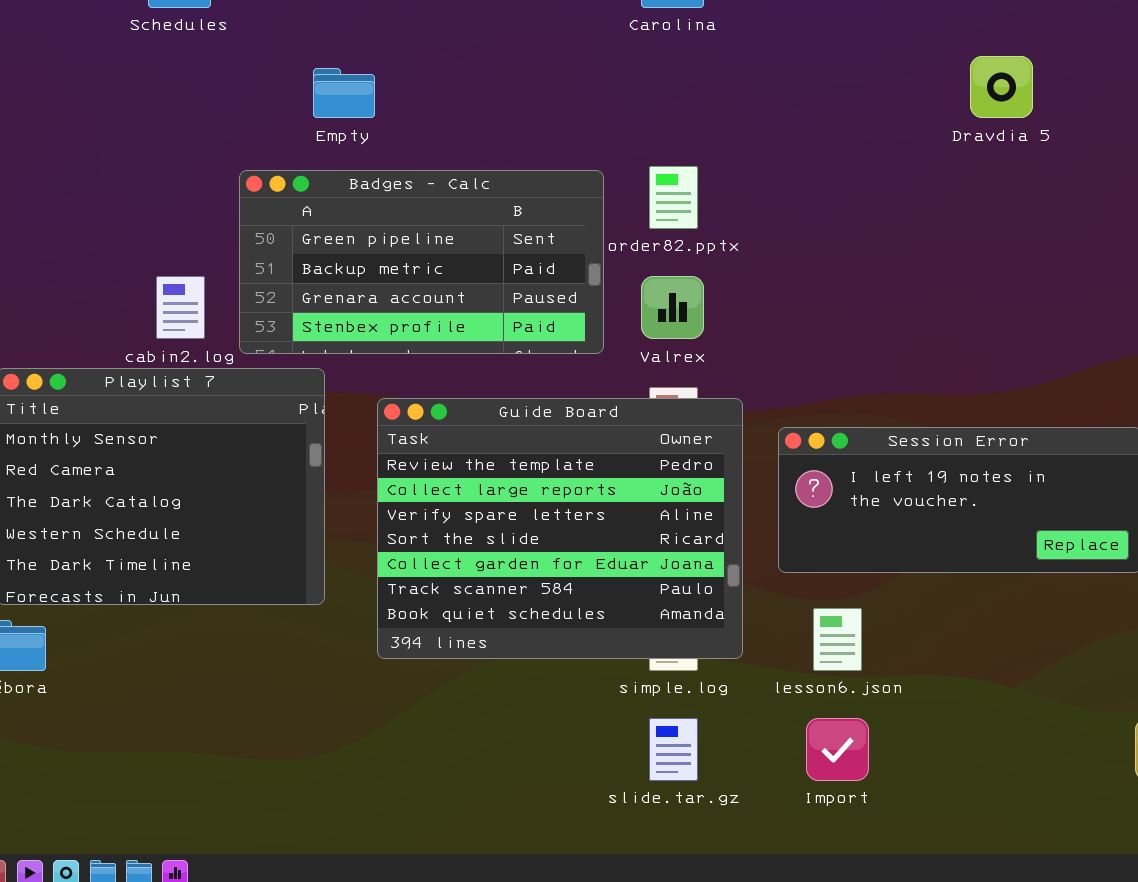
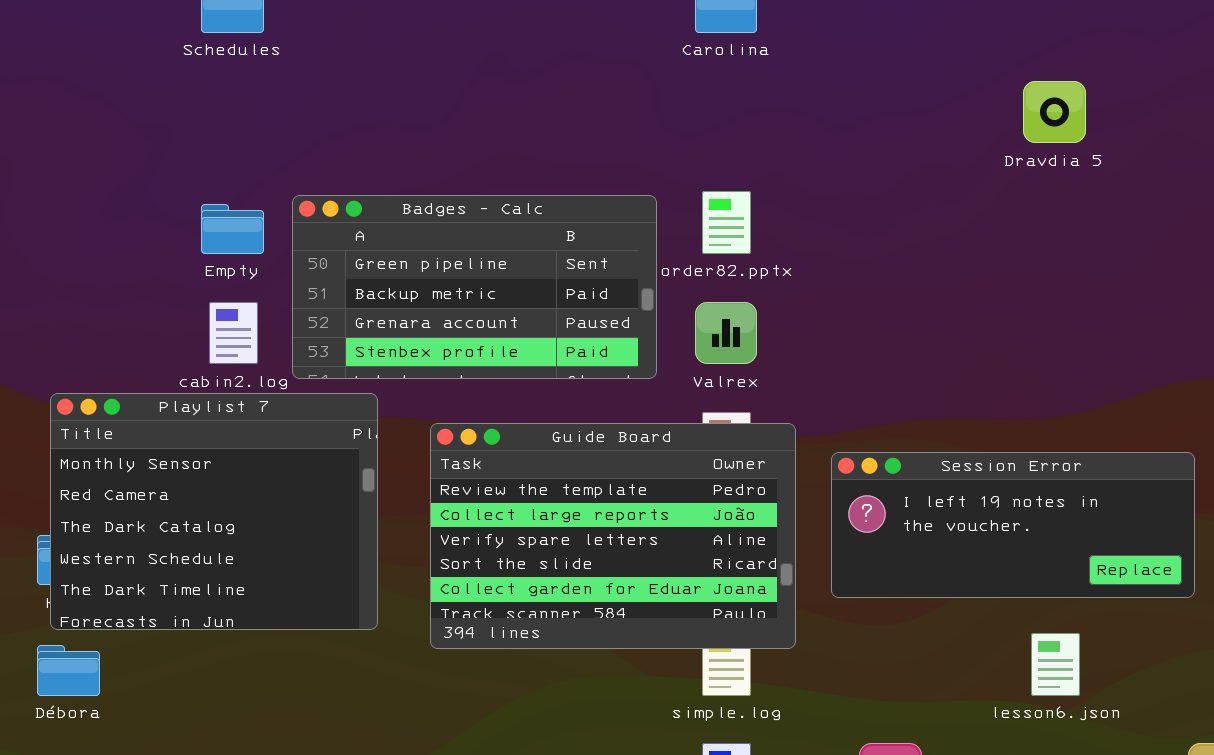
Empty: [313,68,375,118] -> [201,204,264,254], moved
Guide Board: [377,398,743,659] -> [430,423,796,649], resized
lesson6.json: [813,608,862,671] -> [1031,633,1080,696], moved

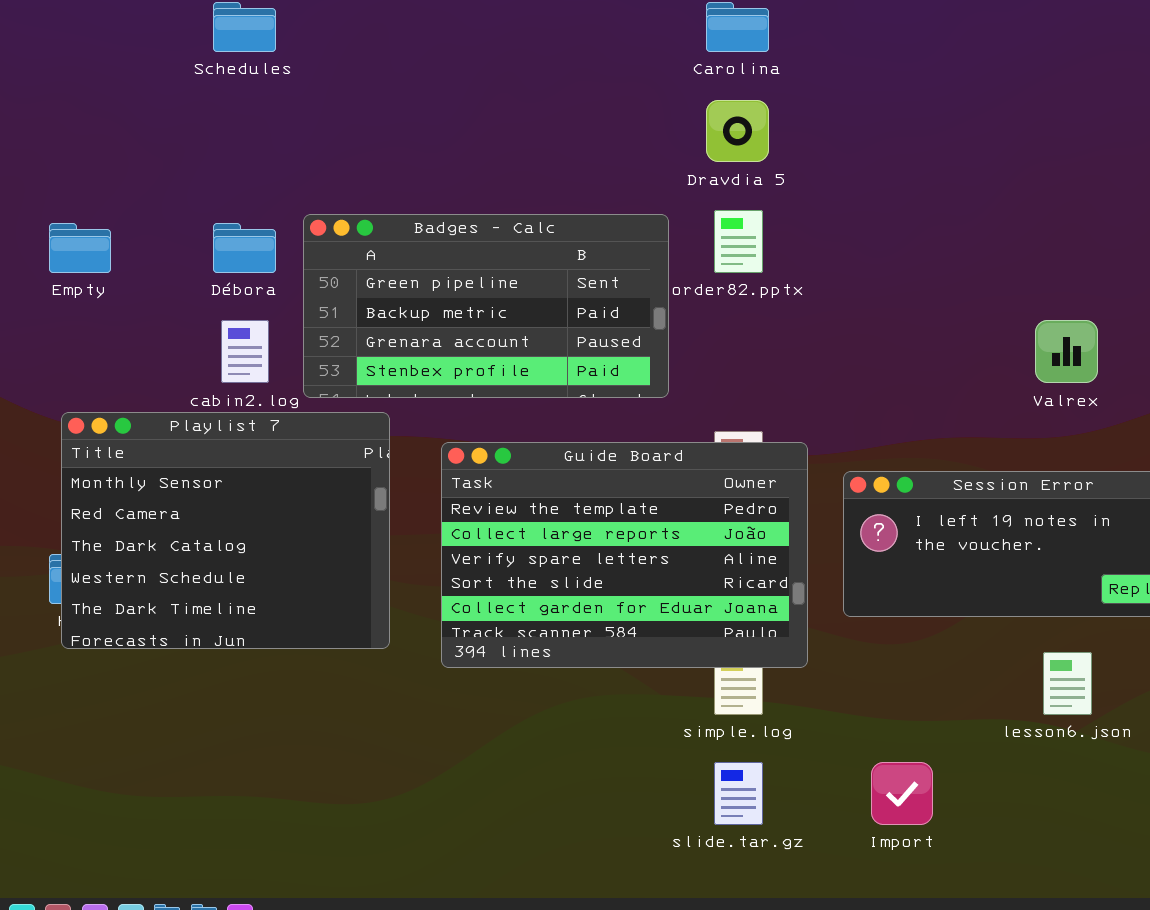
Dravdia 5: [1023,81,1086,143] -> [706,100,769,162], moved
Empty: [201,204,264,254] -> [49,223,111,273], moved
Valrex: [695,302,757,364] -> [1035,320,1098,383], moved
Débora: [37,645,100,696] -> [213,223,276,273], moved

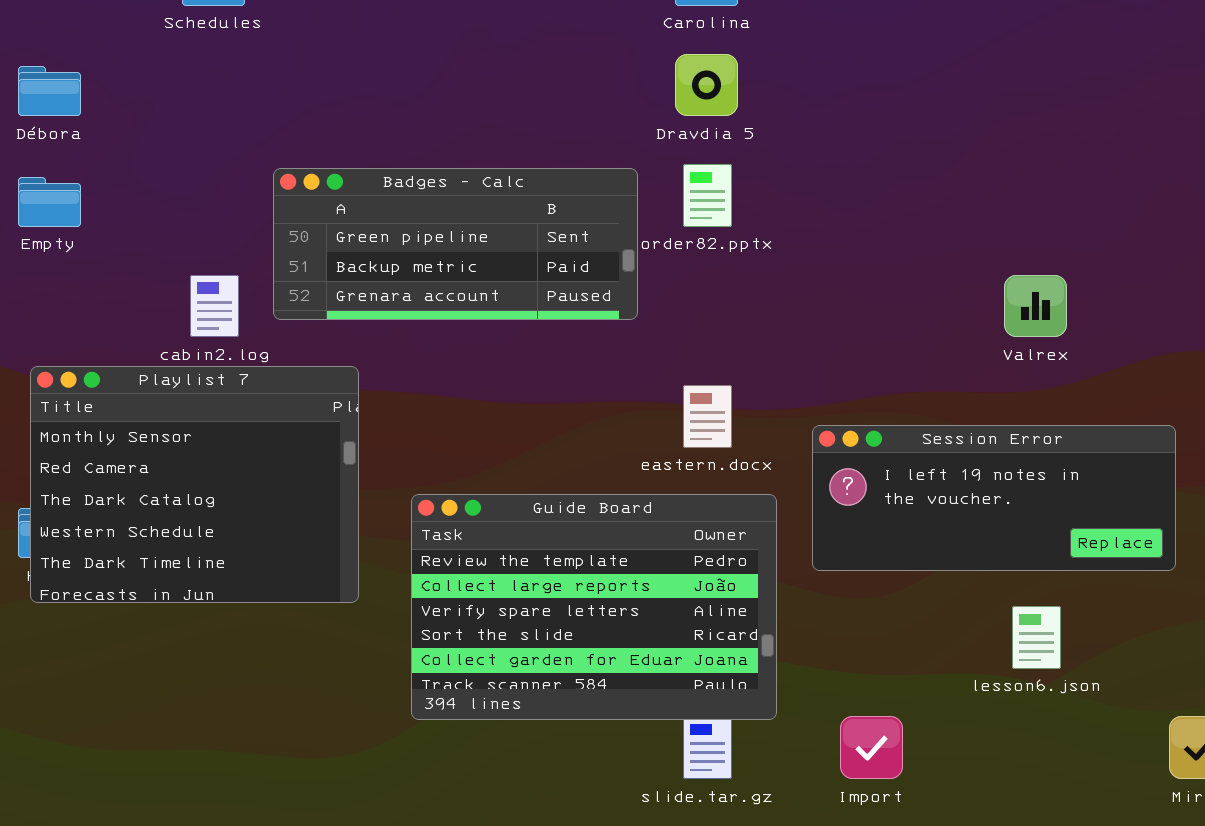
Badges - Calc: [303,214,669,398] -> [273,168,638,320], resized
Débora: [213,223,276,273] -> [18,66,81,116], moved
Guide Board: [441,442,808,668] -> [411,494,777,720], moved

